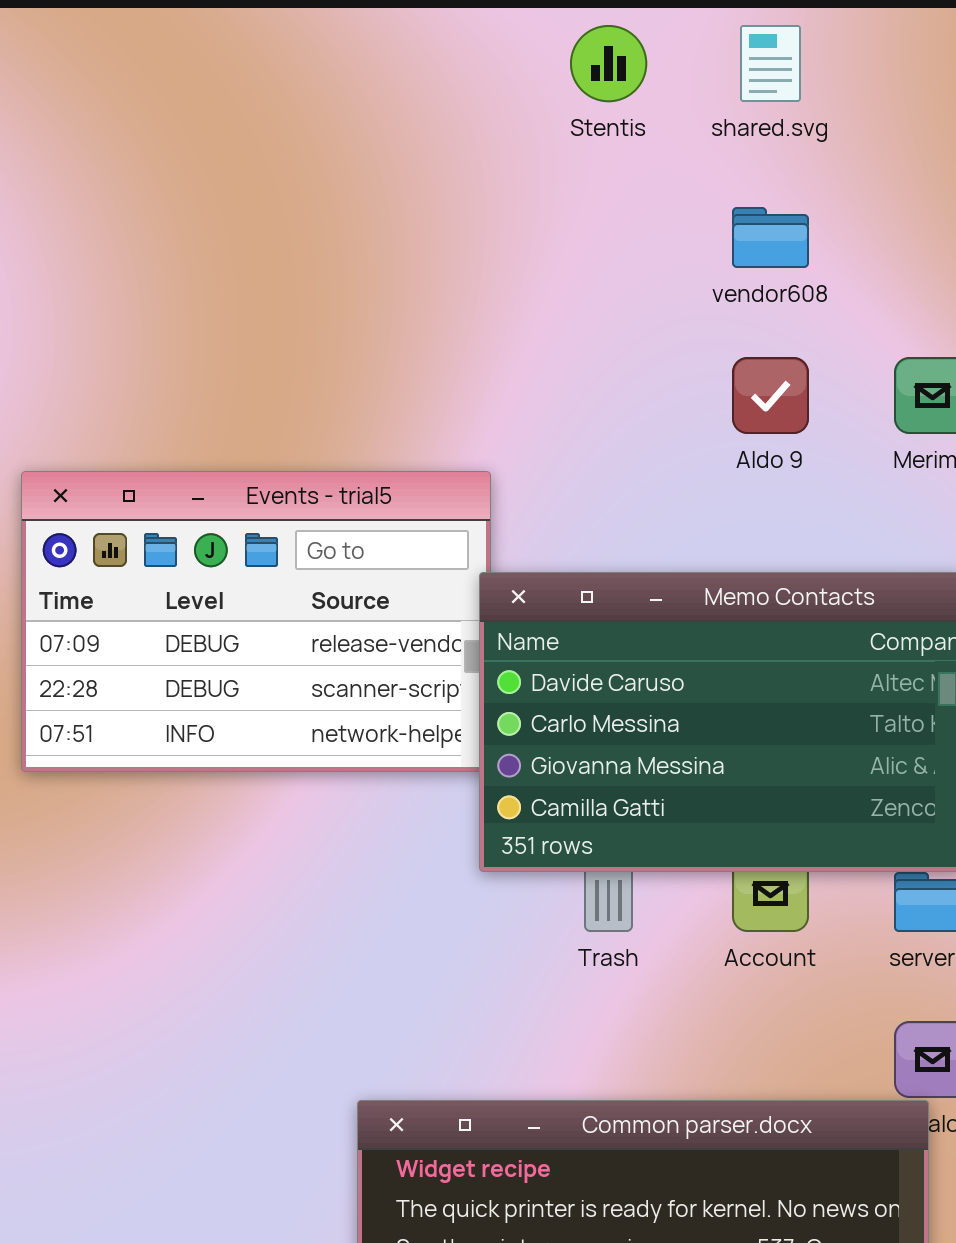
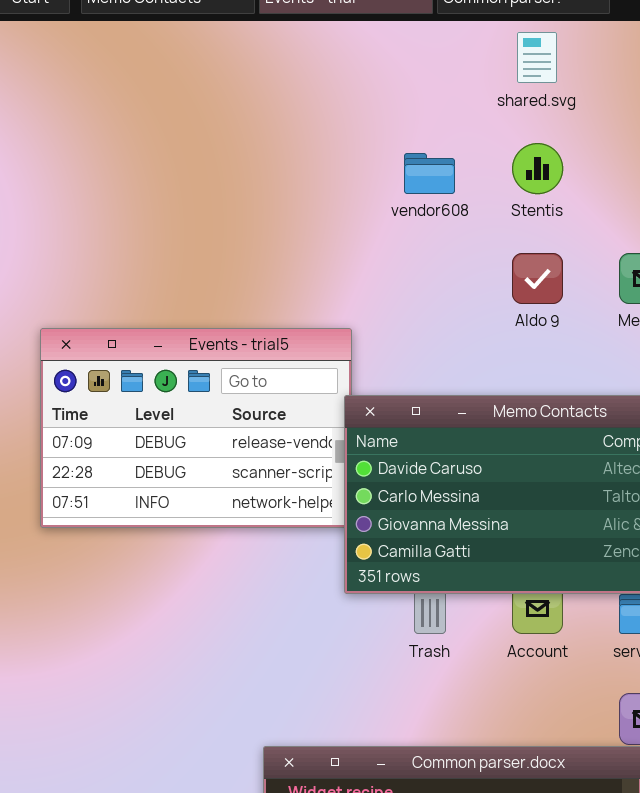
Stentis: [570,25,647,102] -> [512,143,563,194], moved
vendor608: [732,207,809,268] -> [404,153,455,194], moved

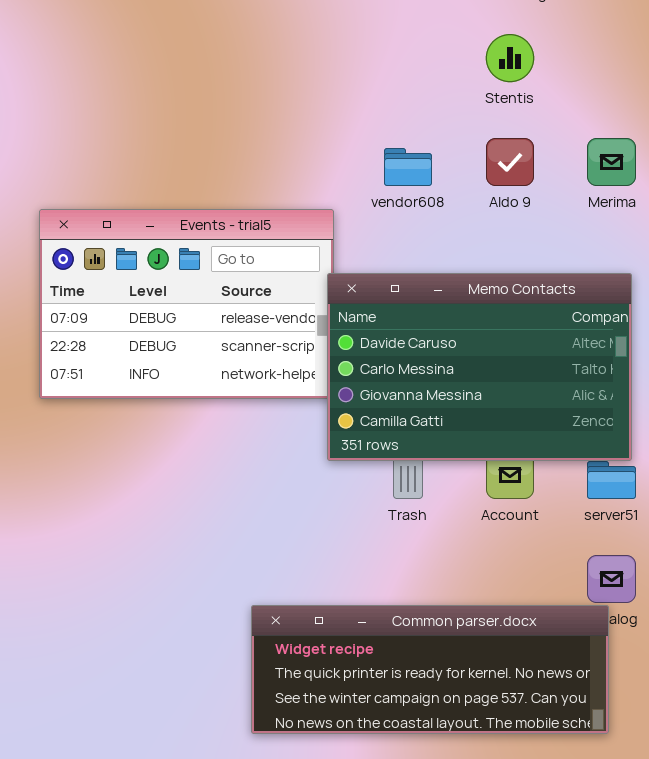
vendor608: [404,153,455,194] -> [384,148,432,186], moved

